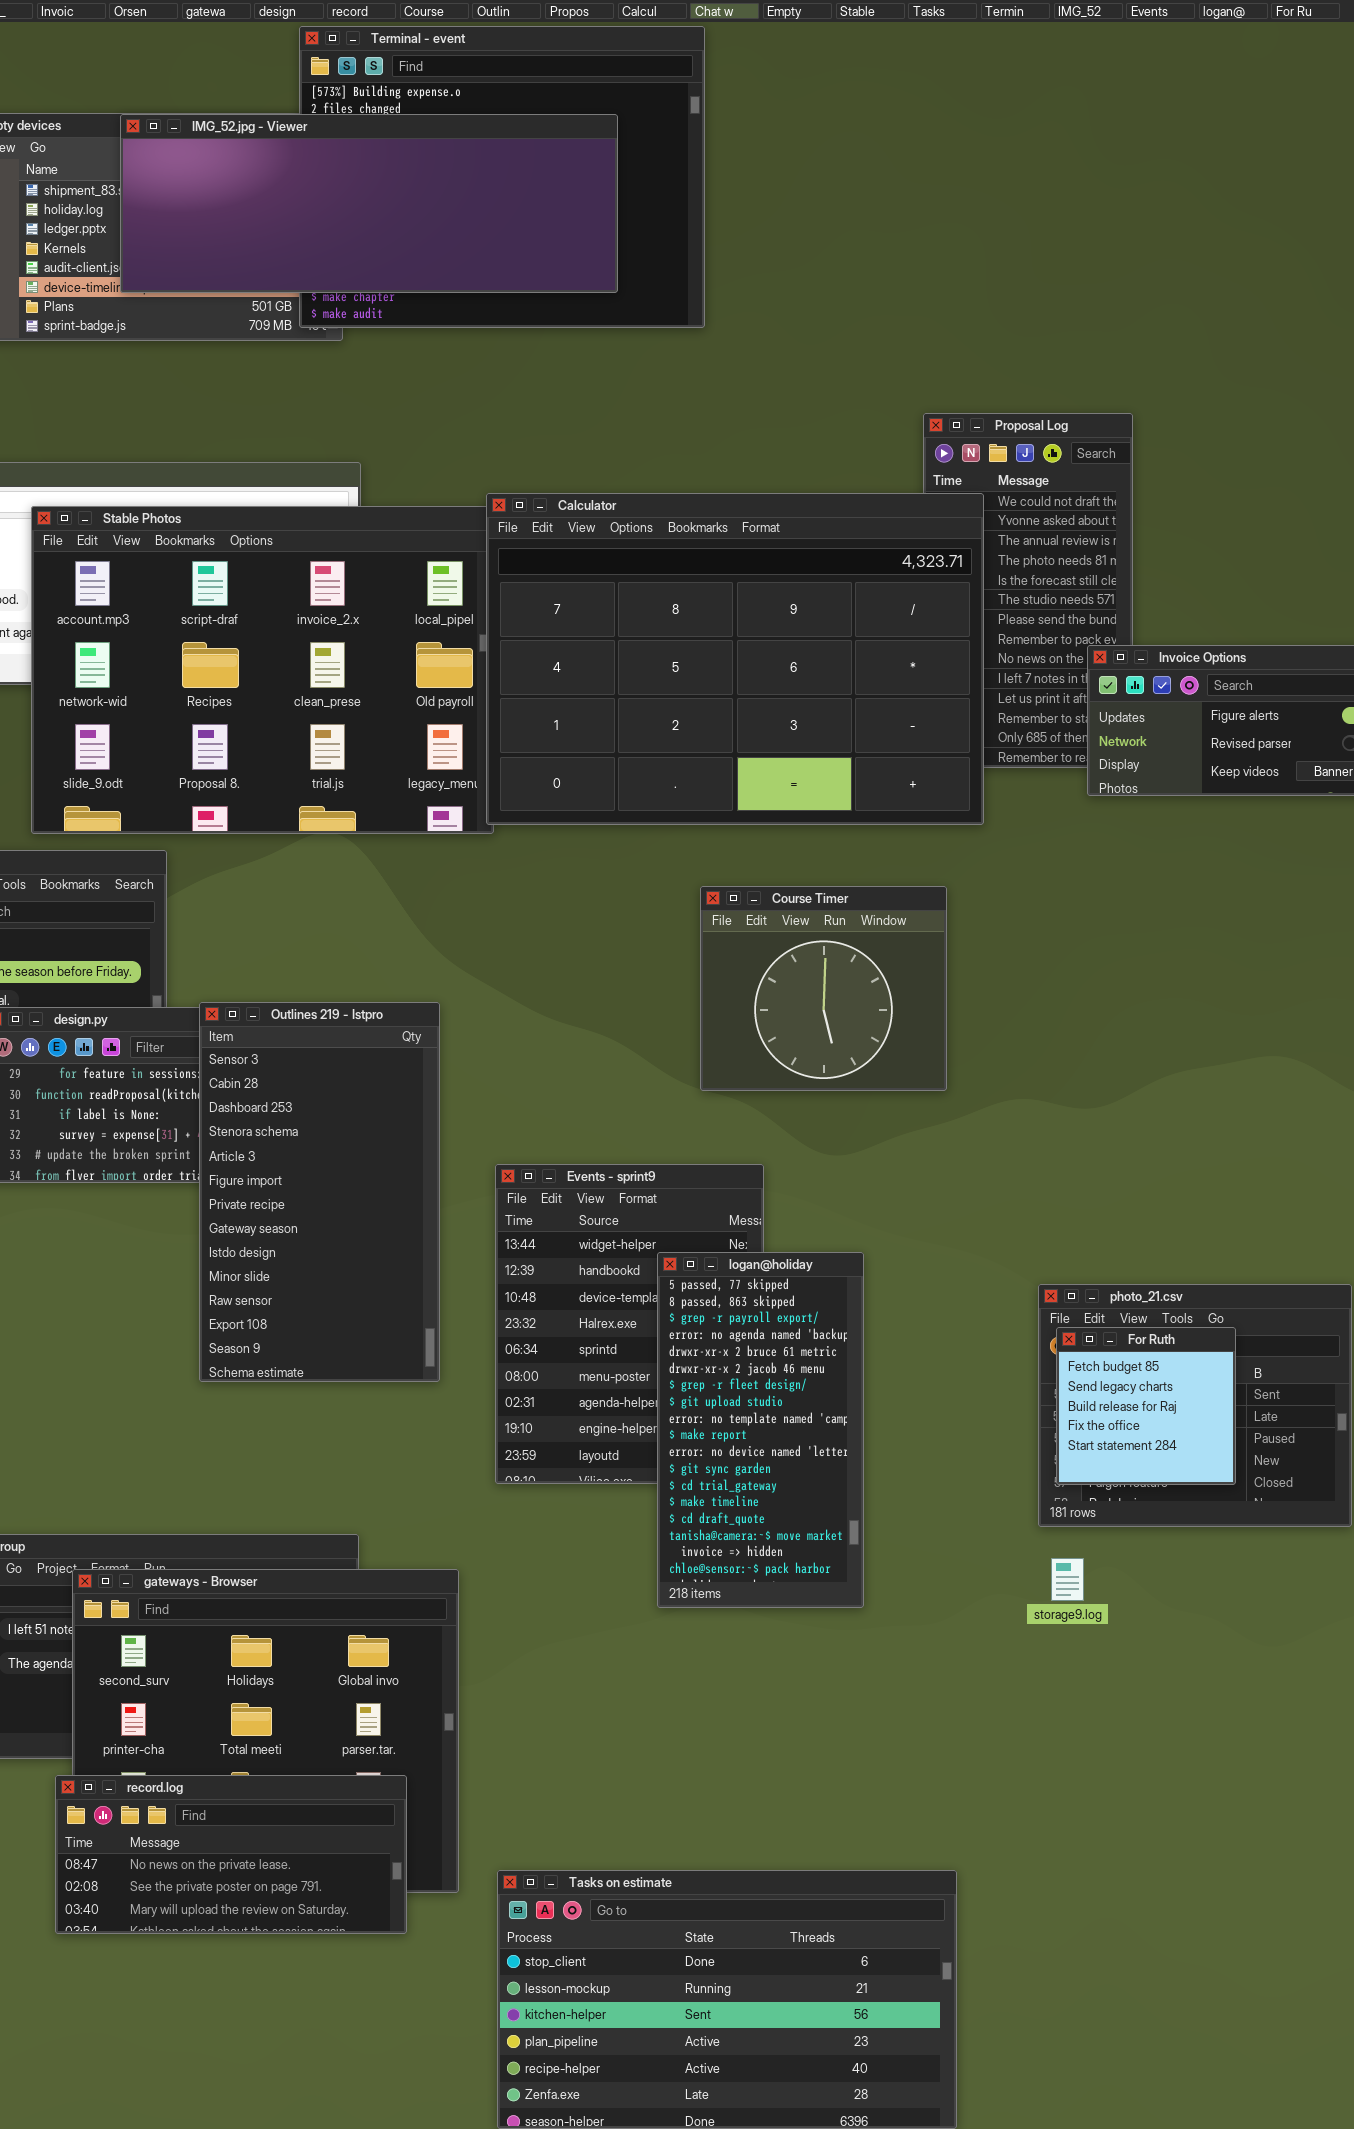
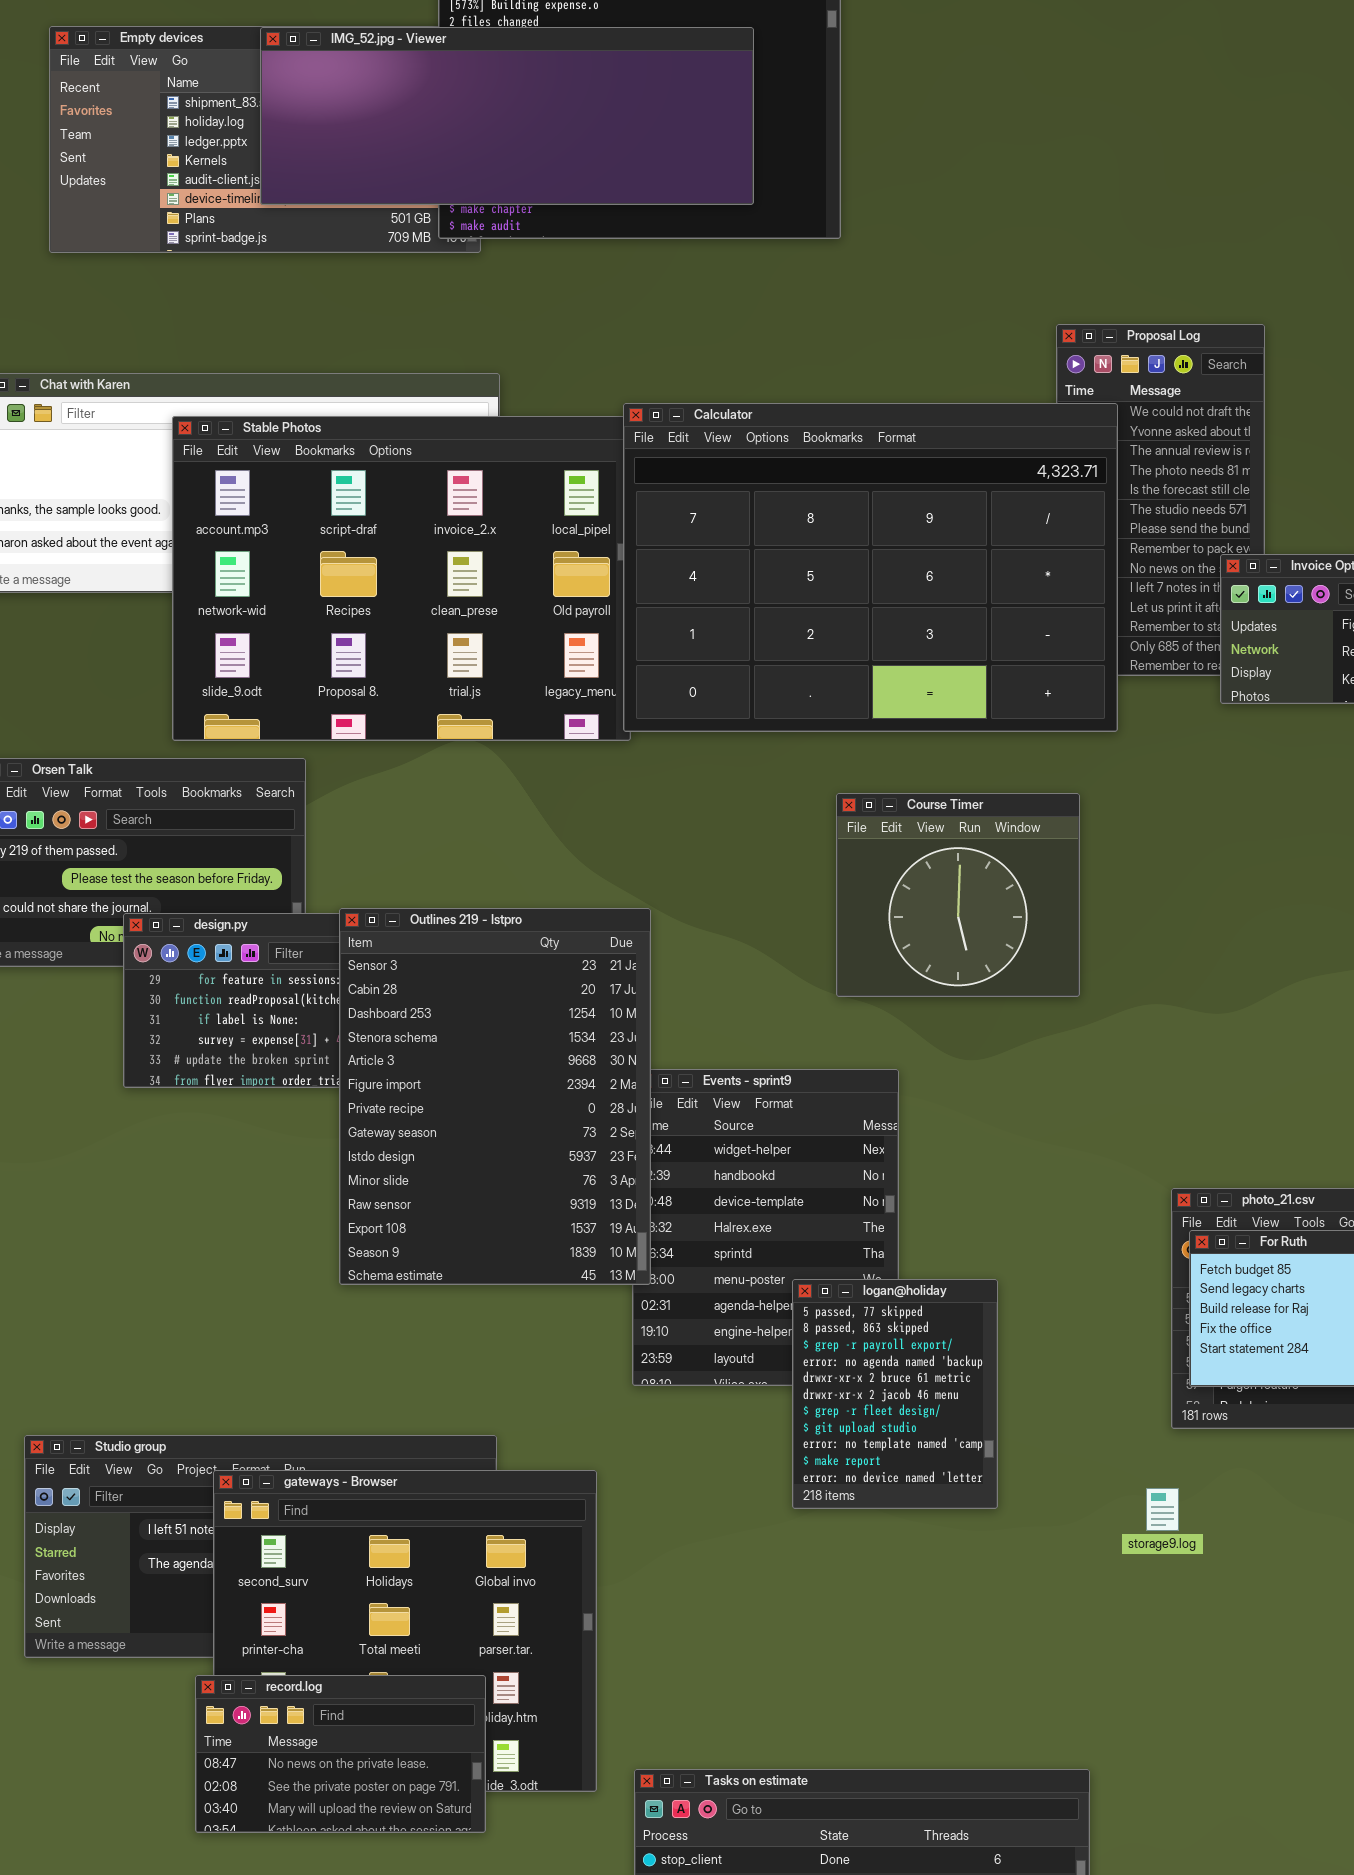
Outlines 219 - Istpro: [199,1002,440,1382] -> [339,908,651,1285], resized
logan@holiday: [657,1252,864,1608] -> [792,1279,998,1509], resized
storage9.log: [1051,1558,1084,1601] -> [1146,1488,1179,1531], moved
record.log: [55,1775,407,1934] -> [195,1675,486,1833], resized

